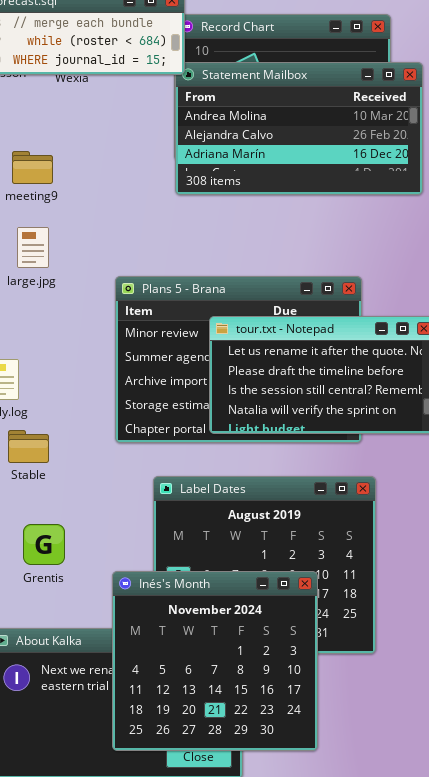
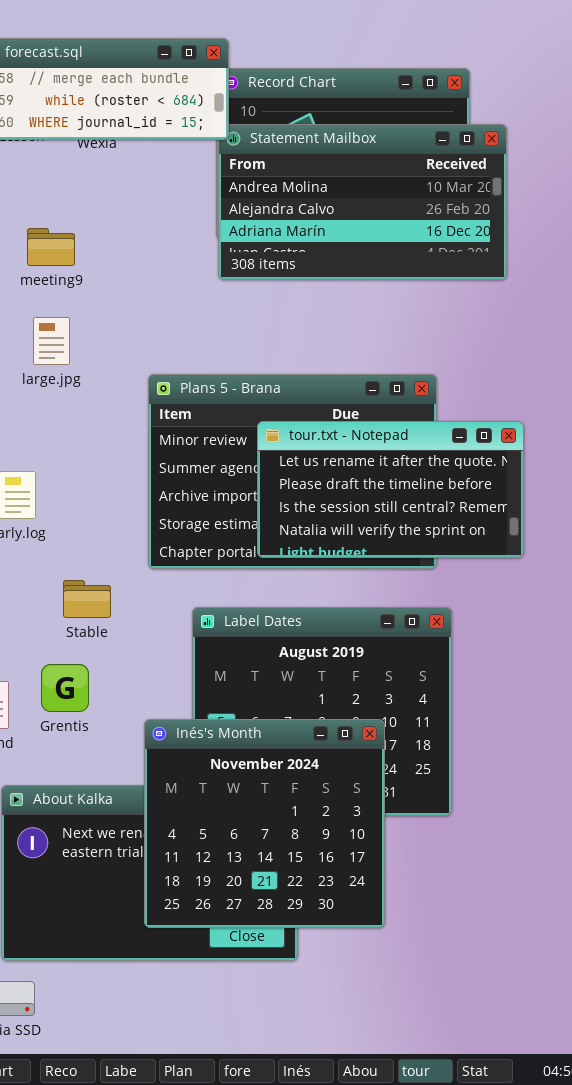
Stable: [8,430,49,463] -> [63,580,111,618], moved

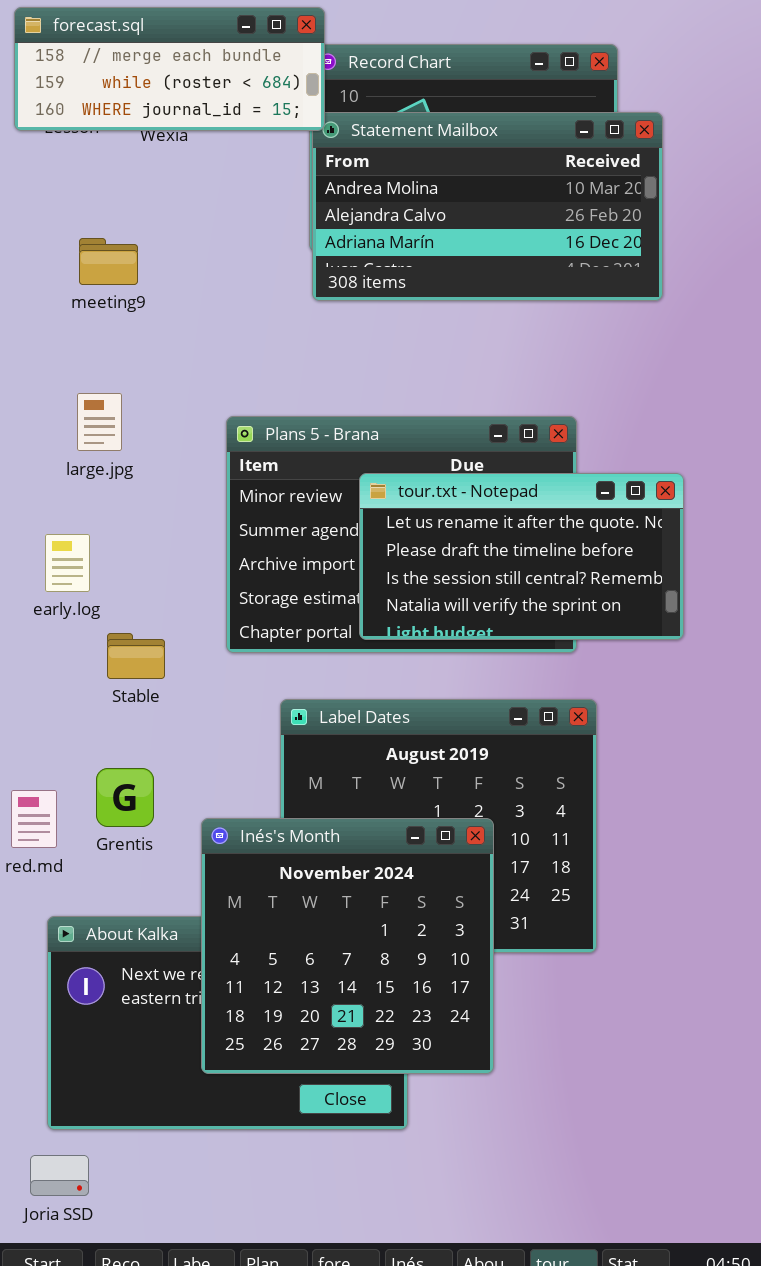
large.jpg: [33,317,70,365] -> [77,393,122,451], moved
Stable: [63,580,111,618] -> [107,633,165,679], moved
Inés's Month: [144,719,385,928] -> [201,818,494,1074], moved

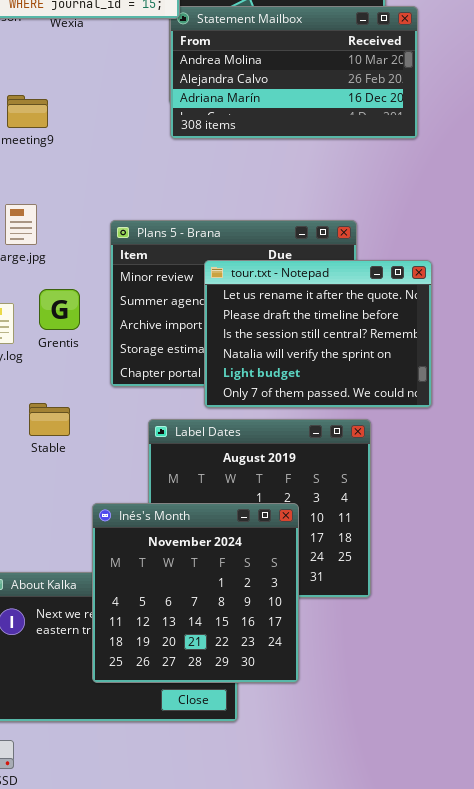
tour.txt - Notepad: [359,473,684,640] -> [204,260,432,408], resized
Stable: [107,633,165,679] -> [29,403,70,436], moved
Grentis: [96,768,154,827] -> [39,289,80,330], moved

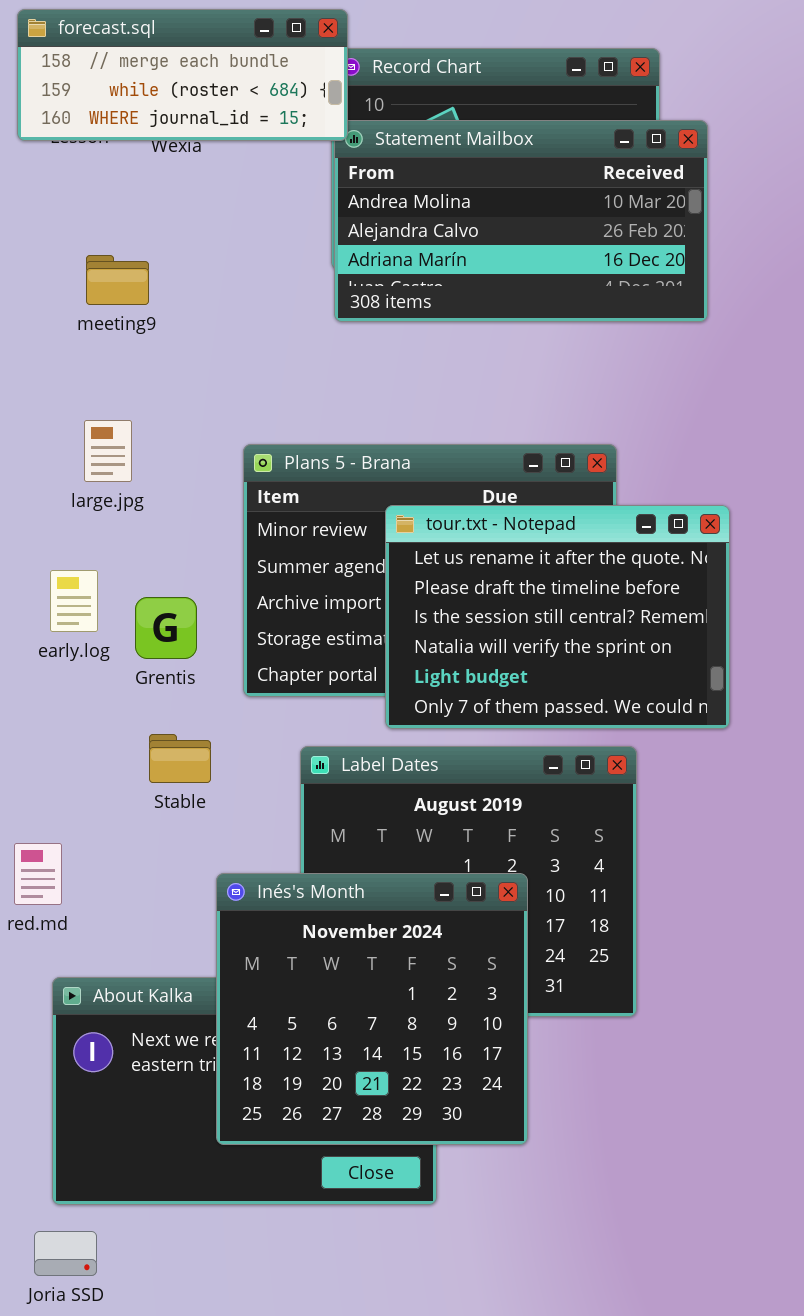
Grentis: [39,289,80,330] -> [135,597,197,659], moved
Stable: [29,403,70,436] -> [149,734,211,783], moved

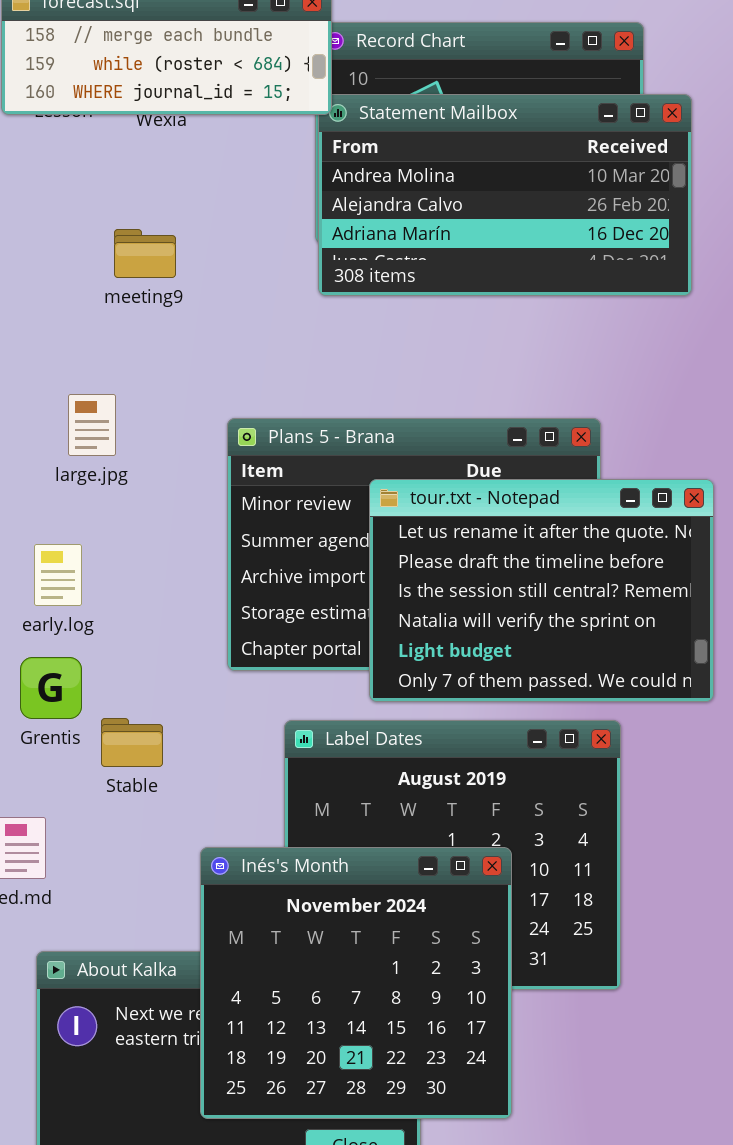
meeting9: [86,255,149,305] -> [114,229,176,278], moved
Grentis: [135,597,197,659] -> [20,657,82,719], moved
Stable: [149,734,211,783] -> [101,718,163,767], moved

